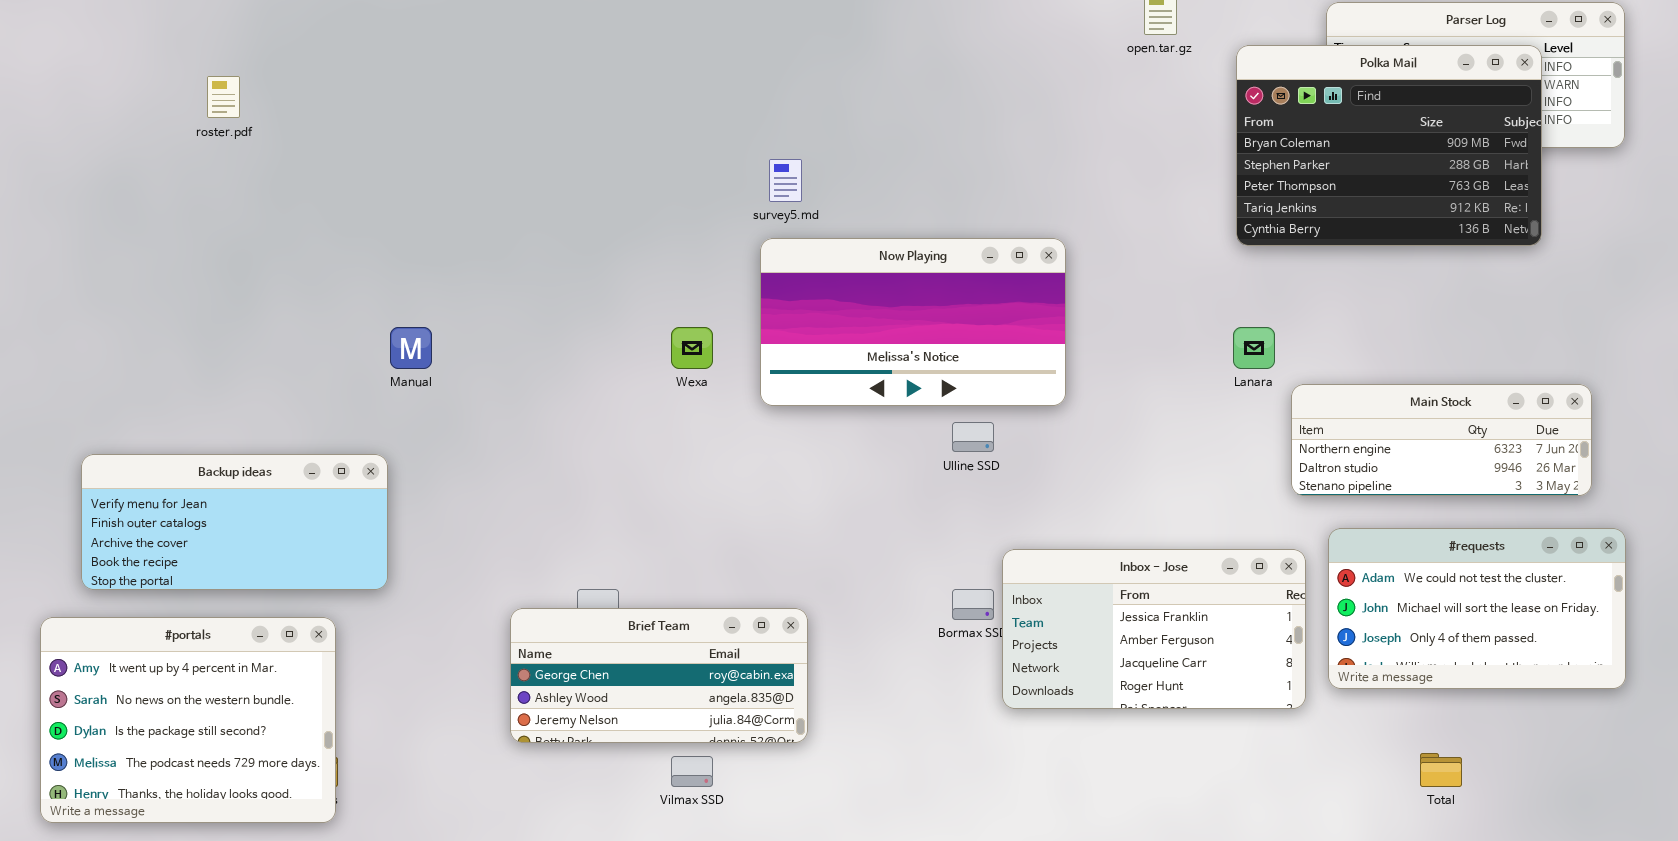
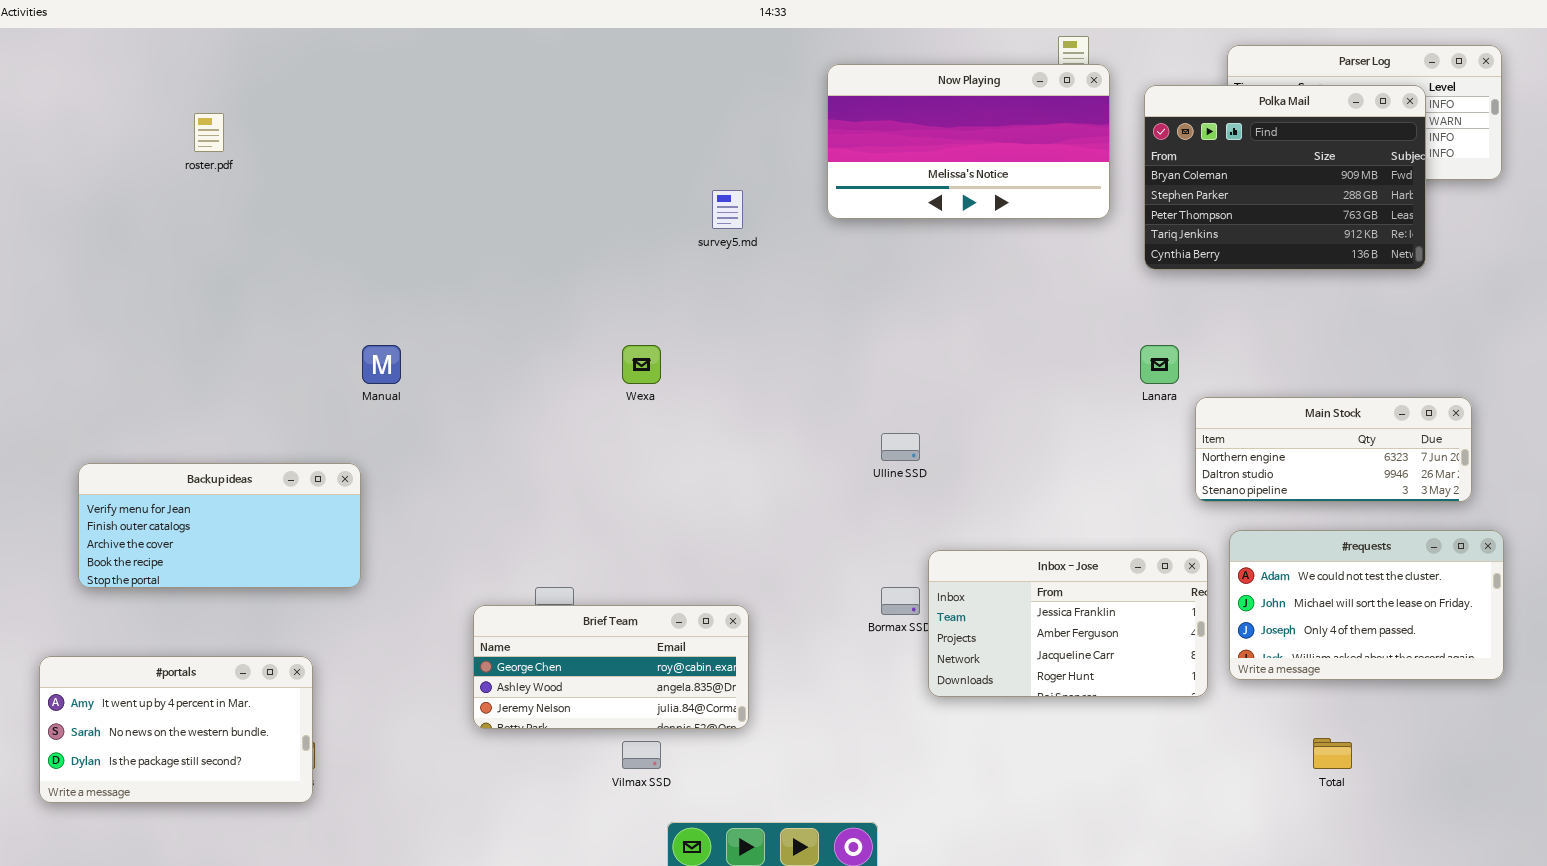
Now Playing: [760,238,1066,406] -> [827,64,1110,219], moved
#portals: [40,617,336,823] -> [39,656,313,803], resized

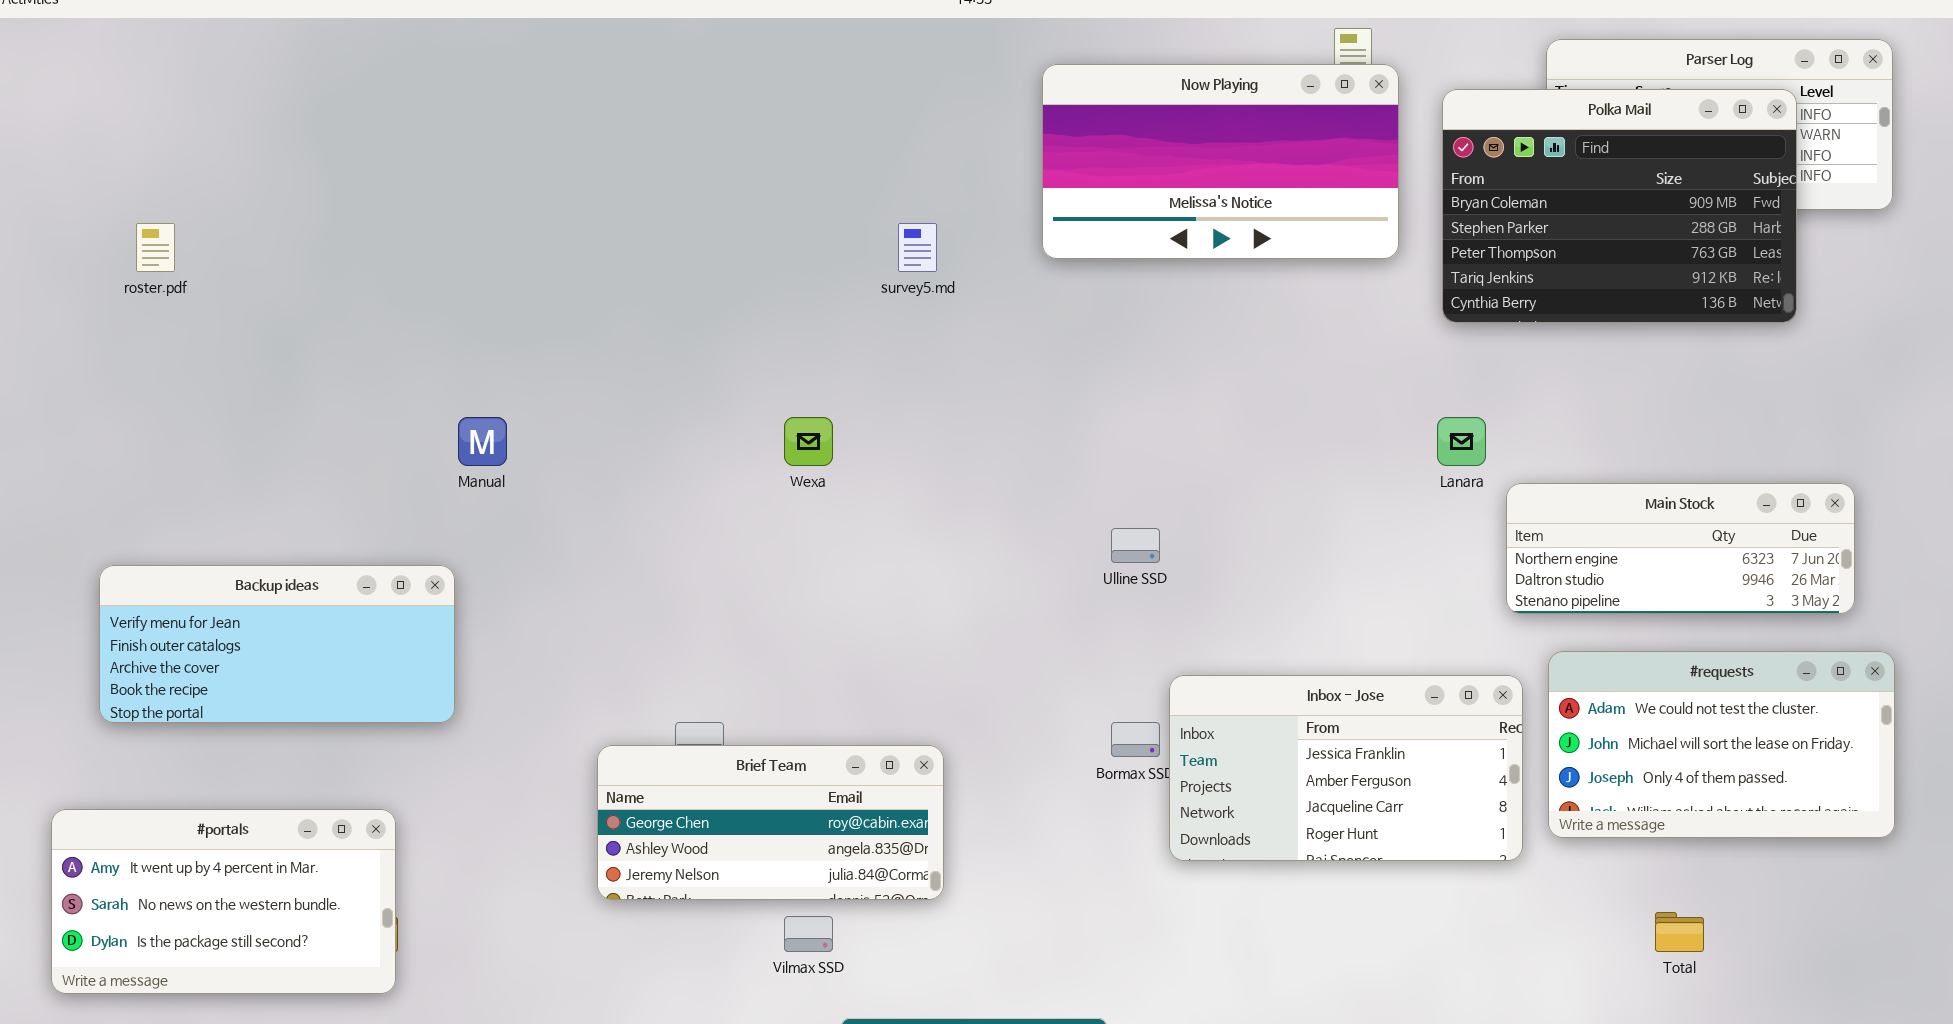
roster.pdf: [194,113,224,152] -> [136,223,175,272], moved

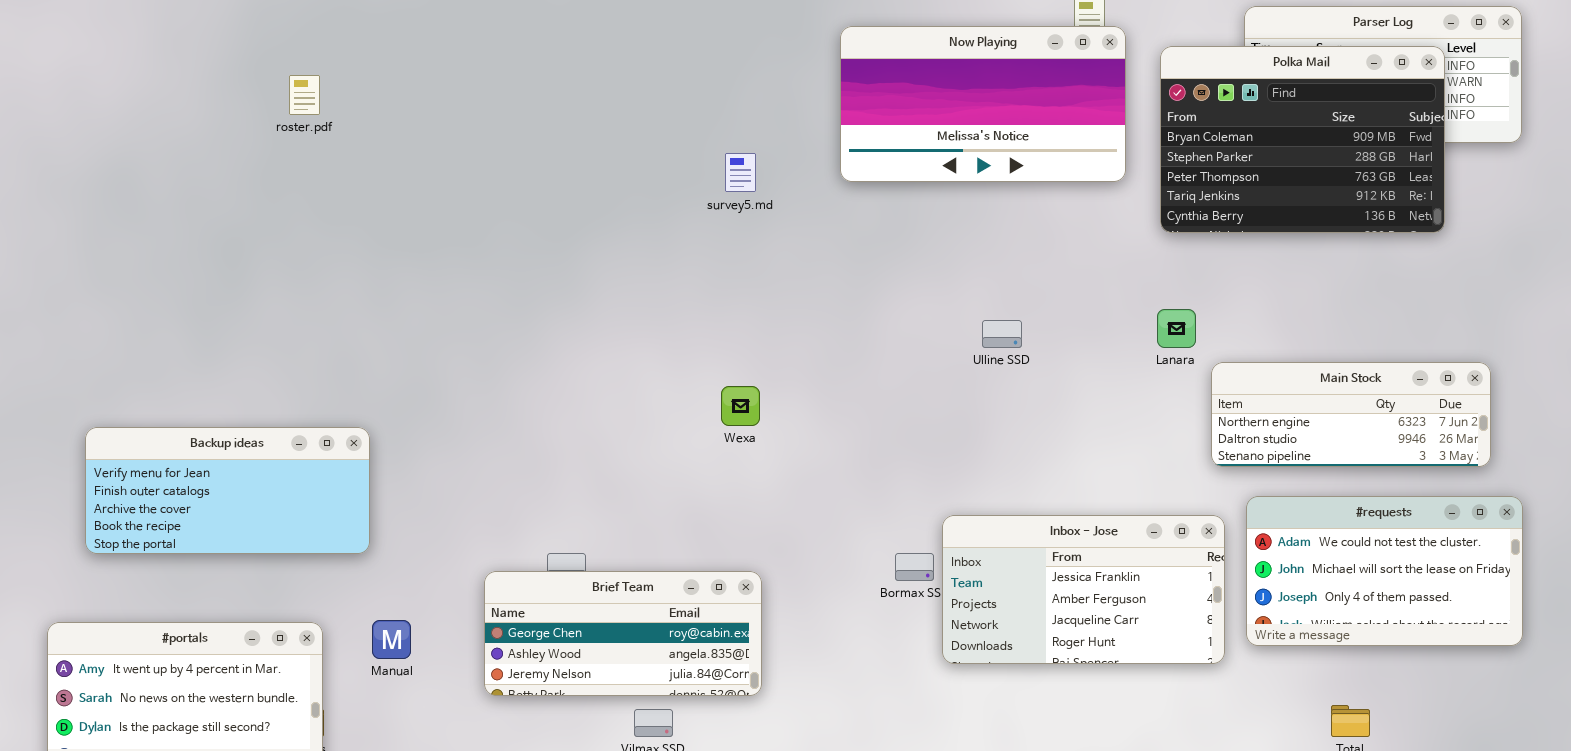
roster.pdf: [136,223,175,272] -> [289,75,320,115], moved
Manual: [458,417,507,466] -> [372,620,411,659], moved
Wexa: [784,417,833,466] -> [721,386,760,426], moved
Ulline SSD: [1111,528,1160,563] -> [982,320,1022,348], moved

